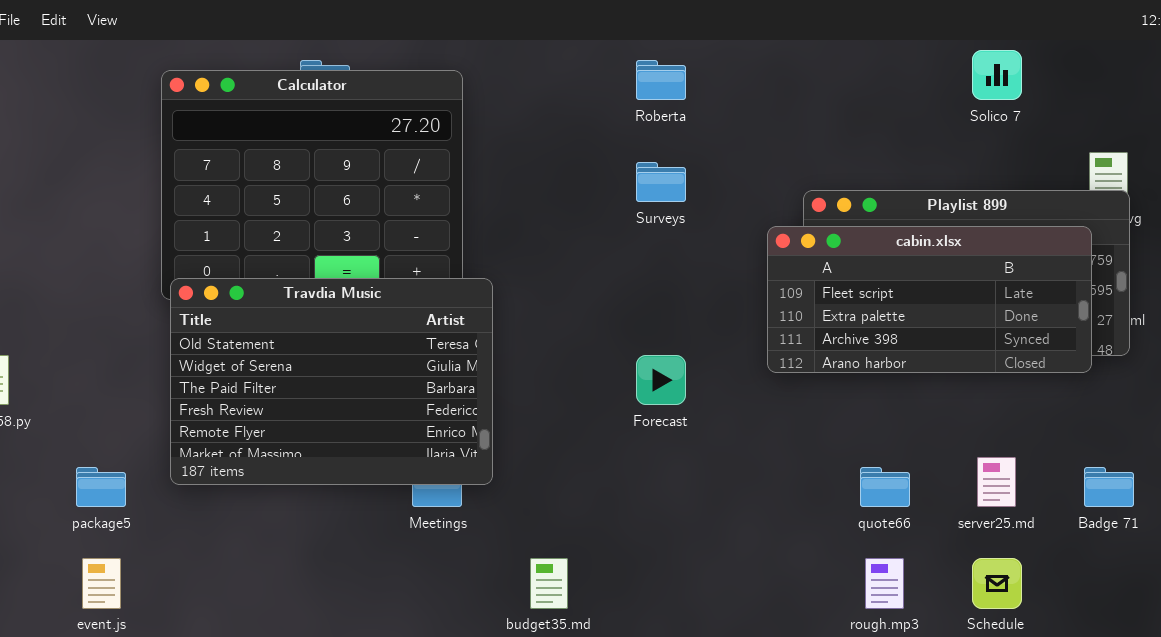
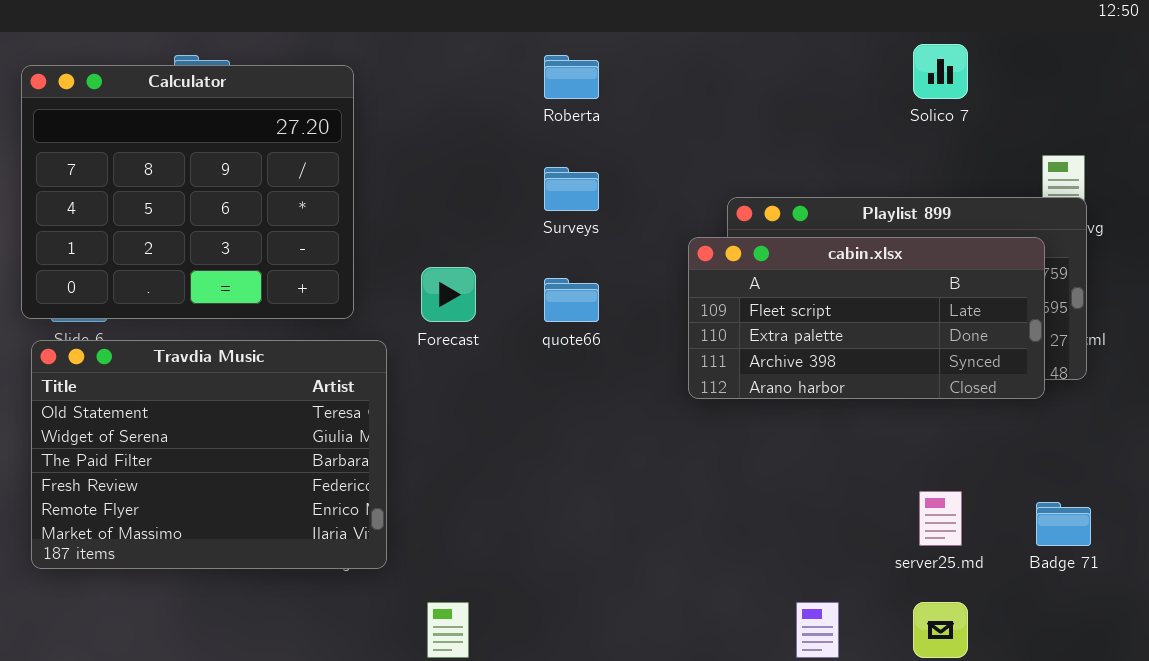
Travdia Music: [170,278,493,485] -> [31,340,387,569], moved
Forecast: [636,355,686,405] -> [421,267,476,322], moved
quote66: [860,467,910,507] -> [544,278,599,322], moved

